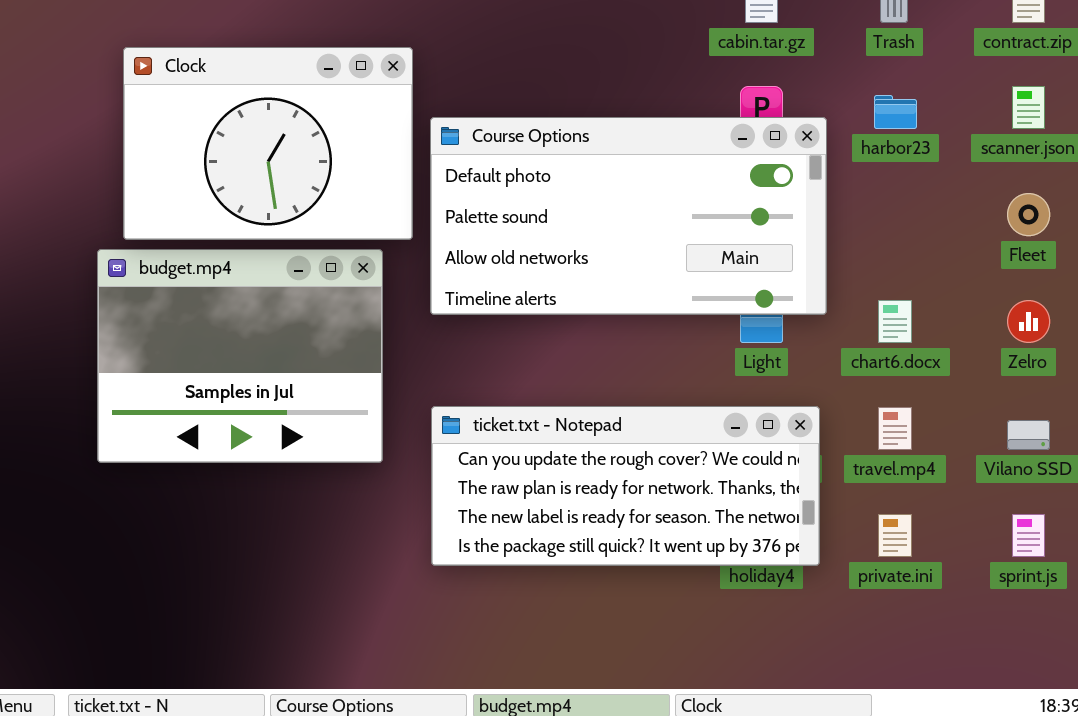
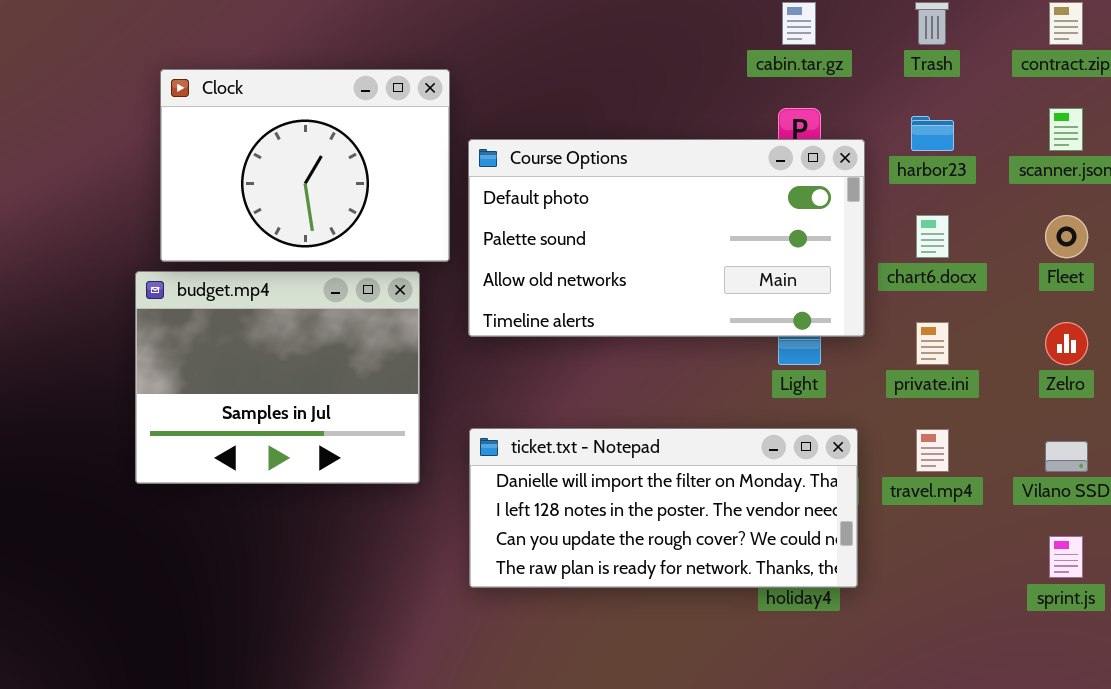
chart6.docx: [878,300,912,343] -> [916,215,949,258], moved
ticket.txt - Notepad: [431,406,820,566] -> [469,428,858,588], scrolled up 2 rows
private.ini: [878,514,912,557] -> [916,322,949,365], moved

